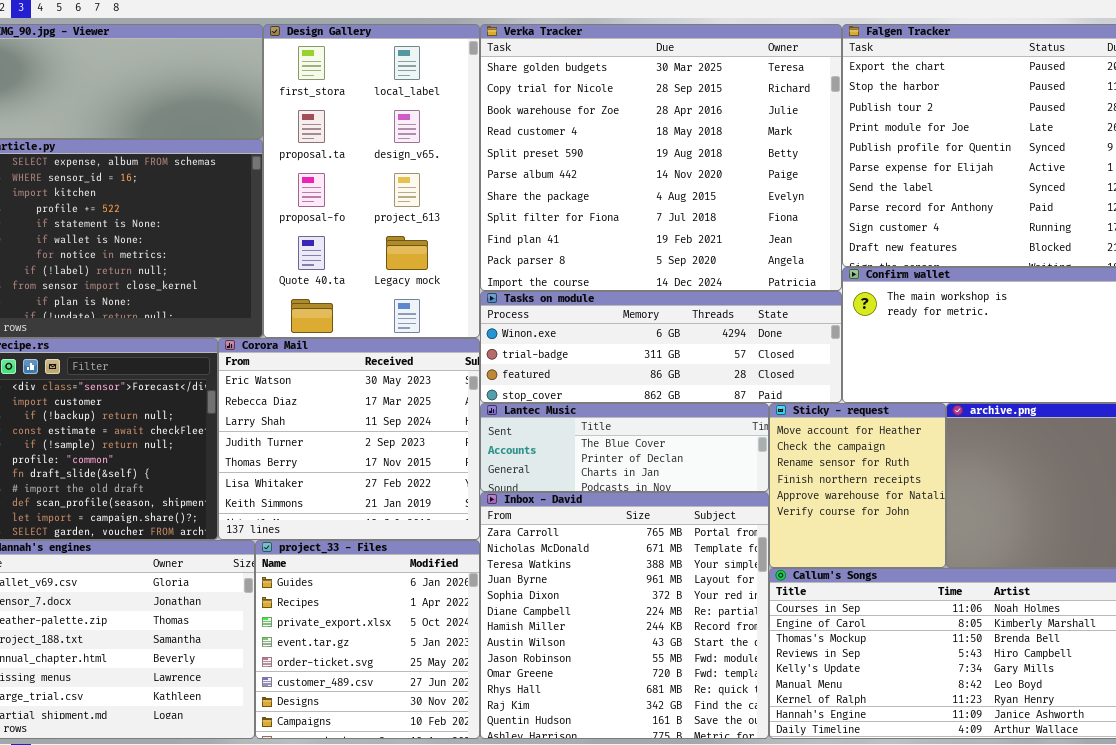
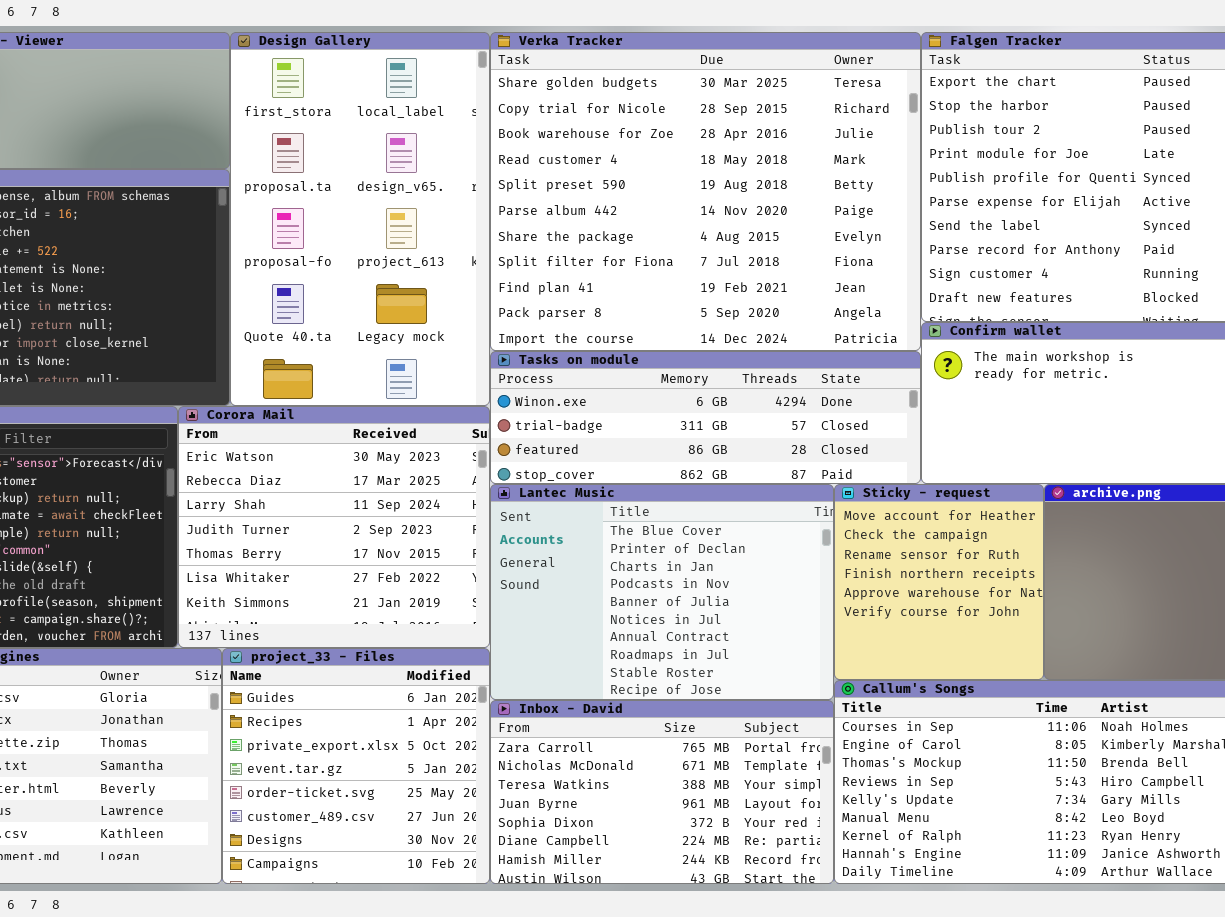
Lantec Music: [480,403,769,492] -> [490,484,834,700], resized
Inbox - David: [480,492,769,739] -> [490,700,834,884], resized

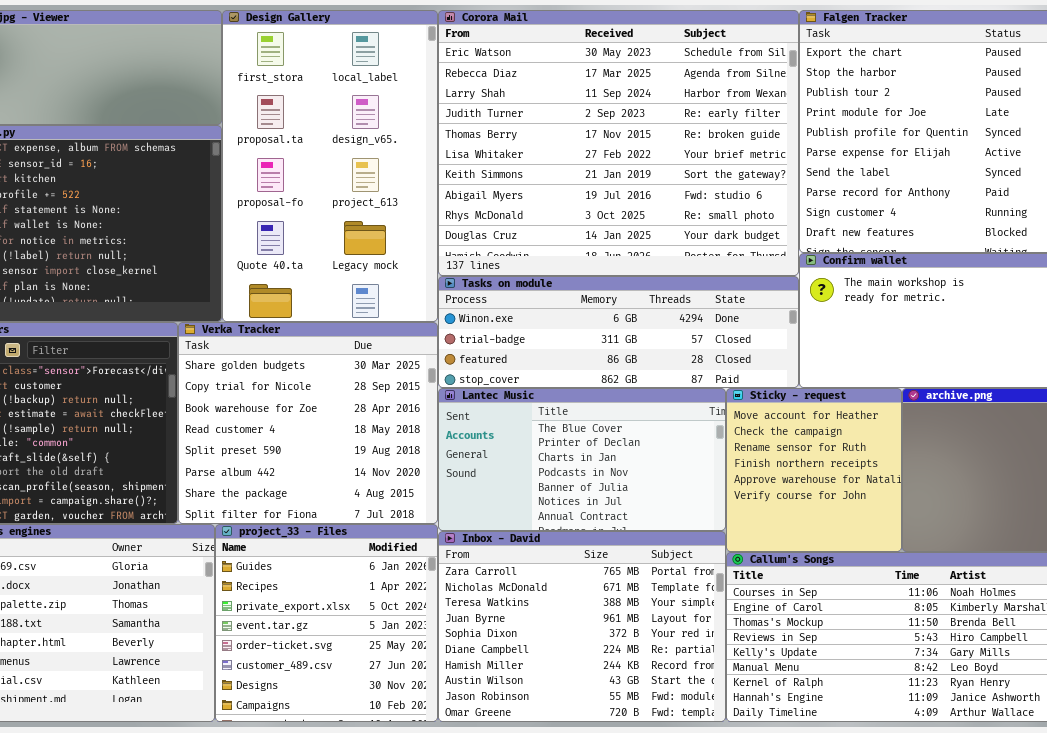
Verka Tracker: [490,32,921,351] -> [178,322,438,524], moved, resized
Corora Mail: [178,406,490,648] -> [438,10,799,276], moved, resized
Lantec Music: [490,484,834,700] -> [438,388,726,531], resized
Inbox - David: [490,700,834,884] -> [438,531,726,722], resized

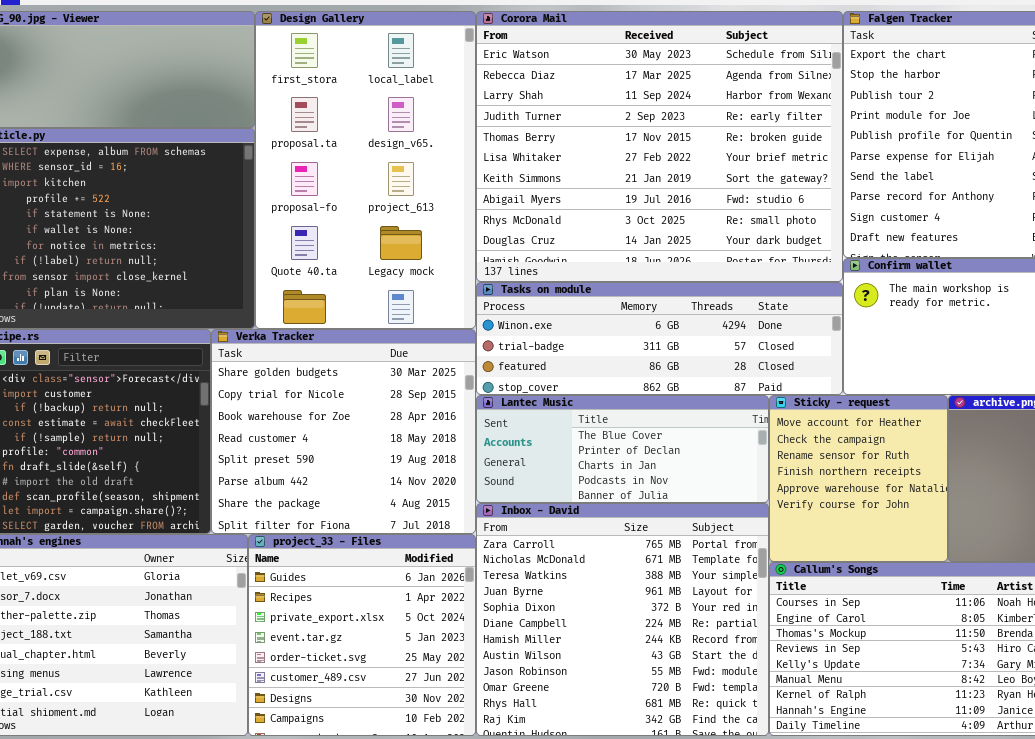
Lantec Music: [438,388,726,531] -> [476,395,769,503], resized
Inbox - David: [438,531,726,722] -> [476,503,769,736], resized

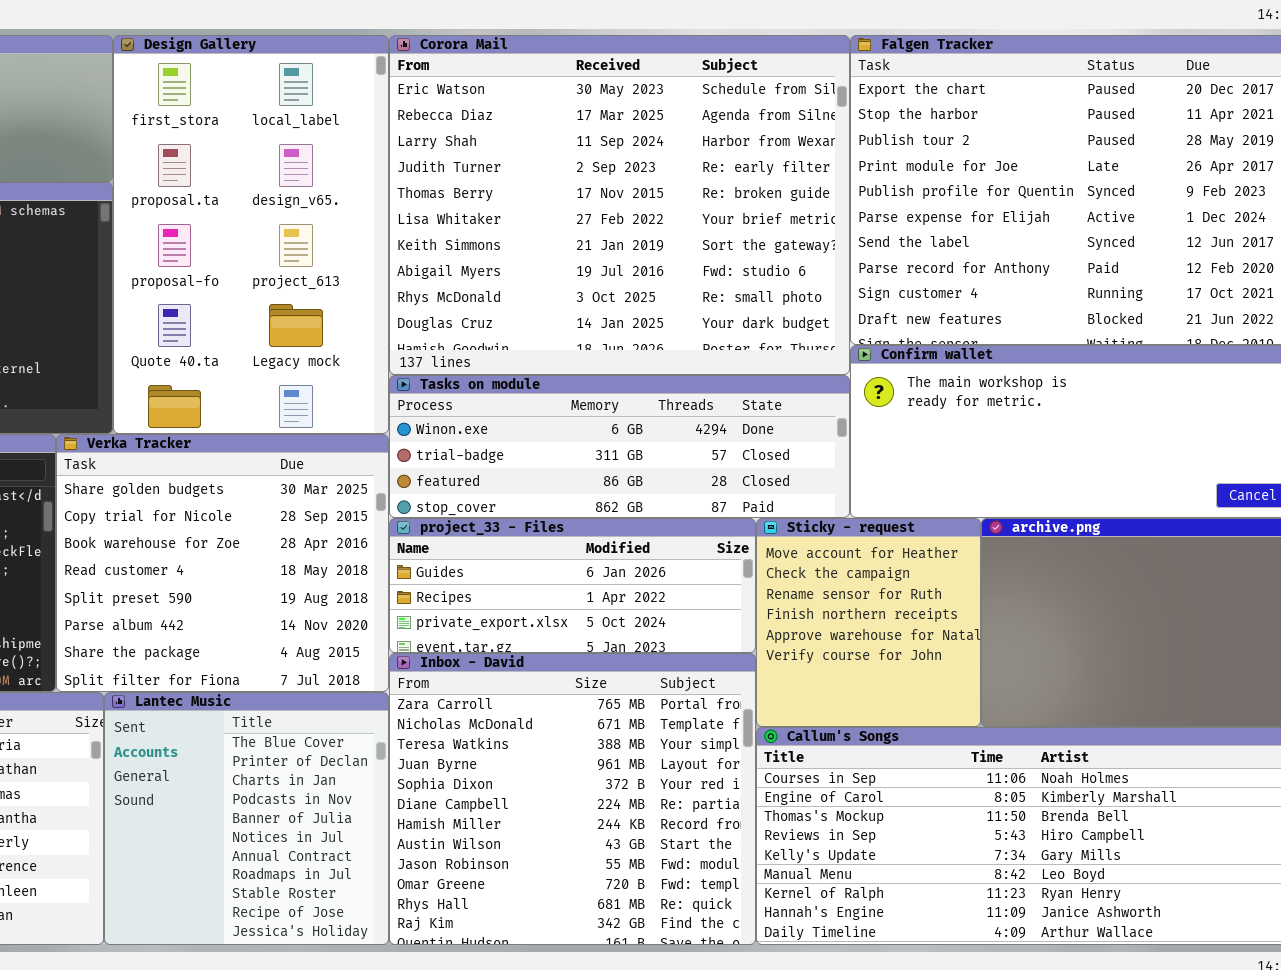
Lantec Music: [476,395,769,503] -> [104,692,389,945], moved, resized
project_33 - Files: [248,534,476,736] -> [389,518,756,653], moved, resized

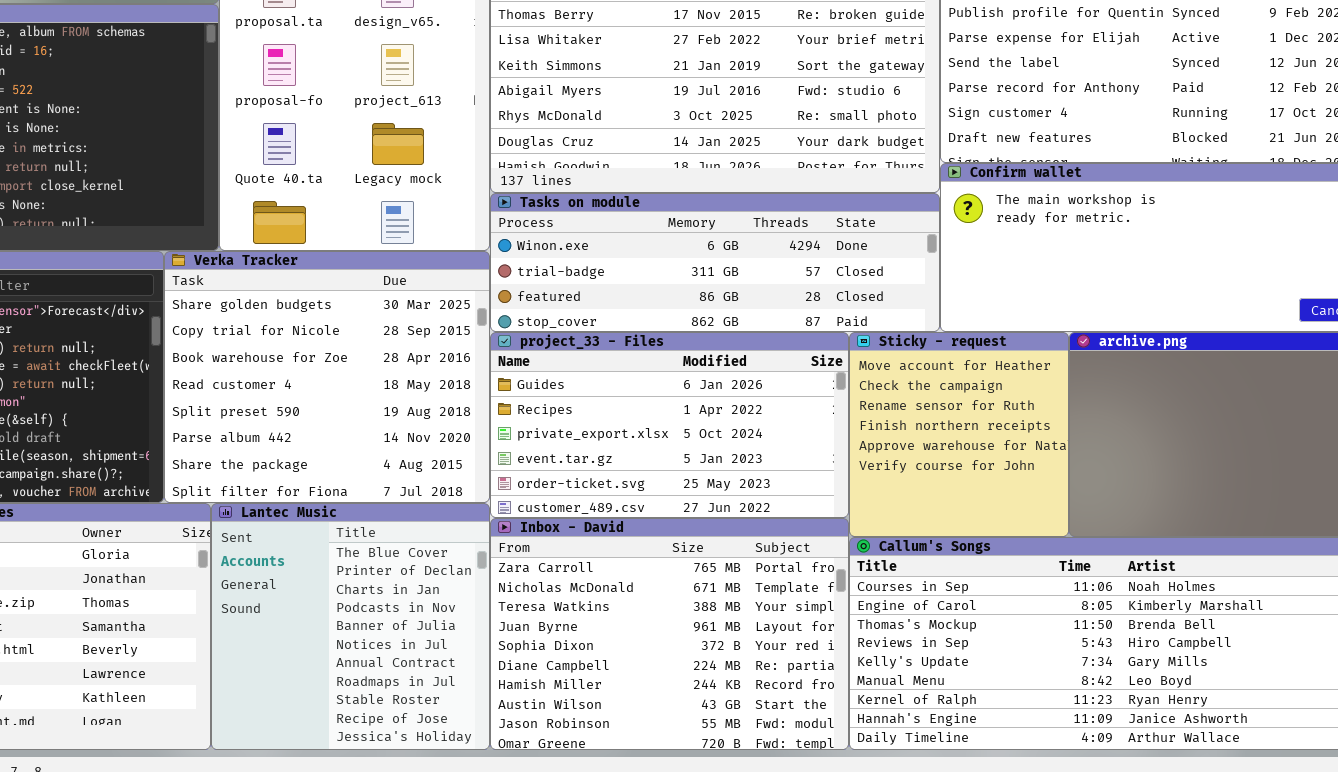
project_33 - Files: [389,518,756,653] -> [490,332,849,518], resized
Inbox - David: [389,653,756,945] -> [490,518,849,750], resized

